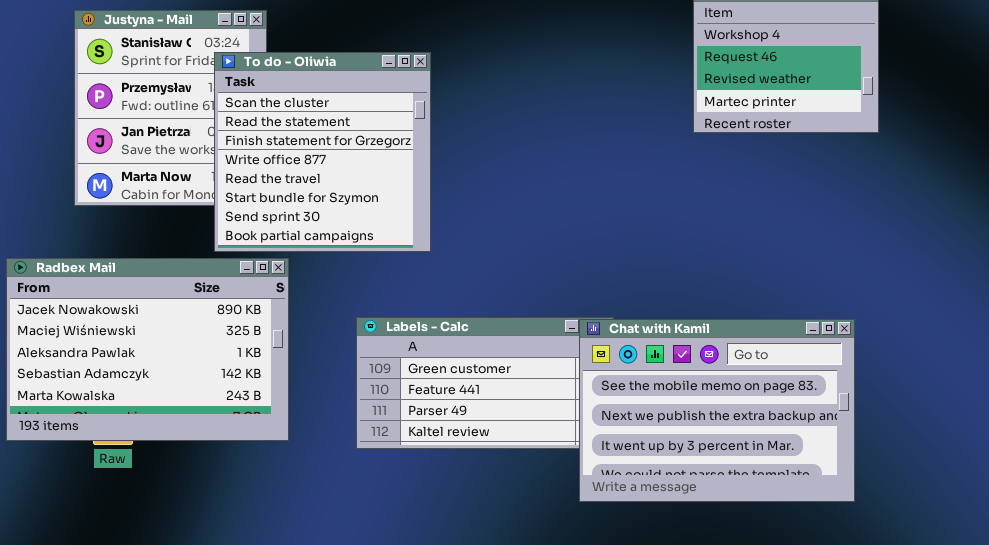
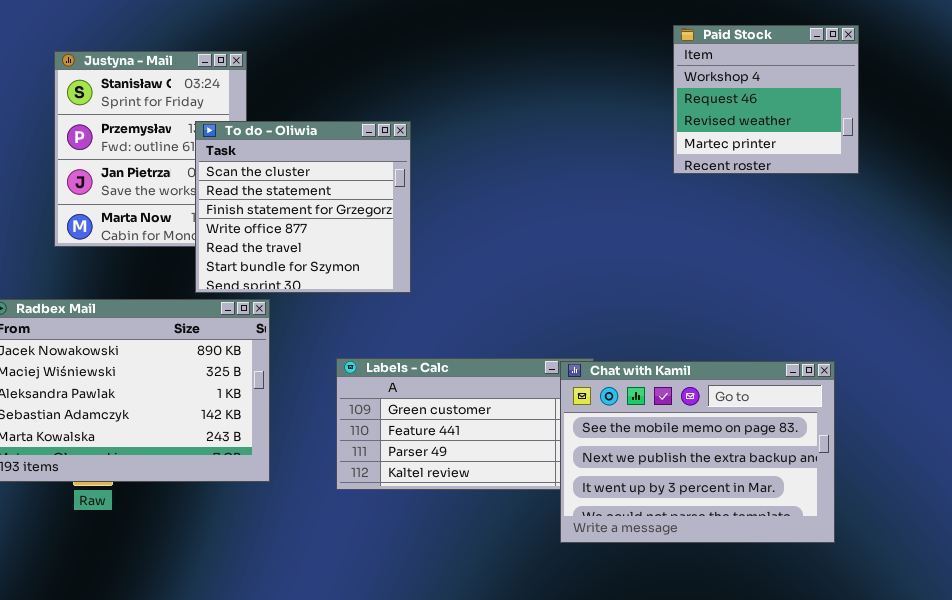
To do - Oliwia: [214,52,431,252] -> [195,121,411,293], resized

